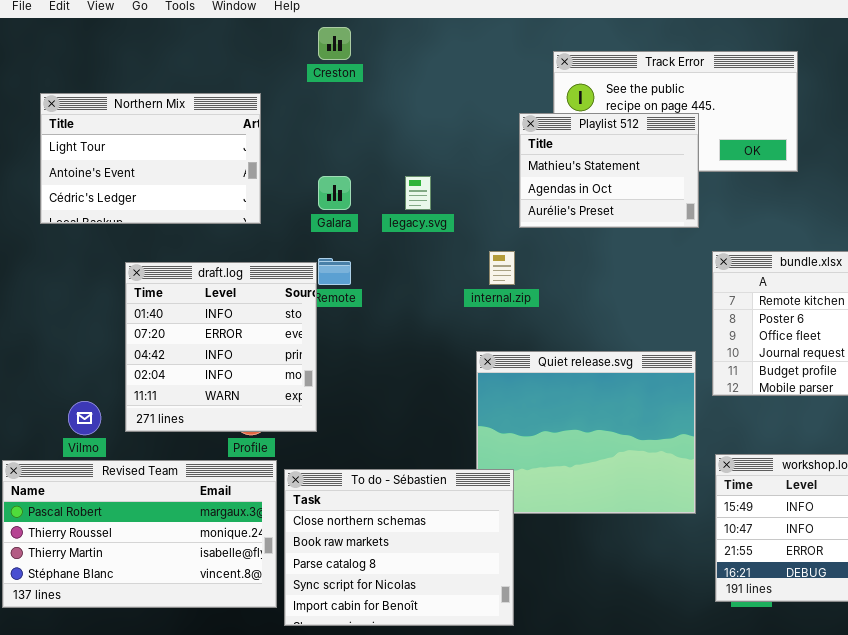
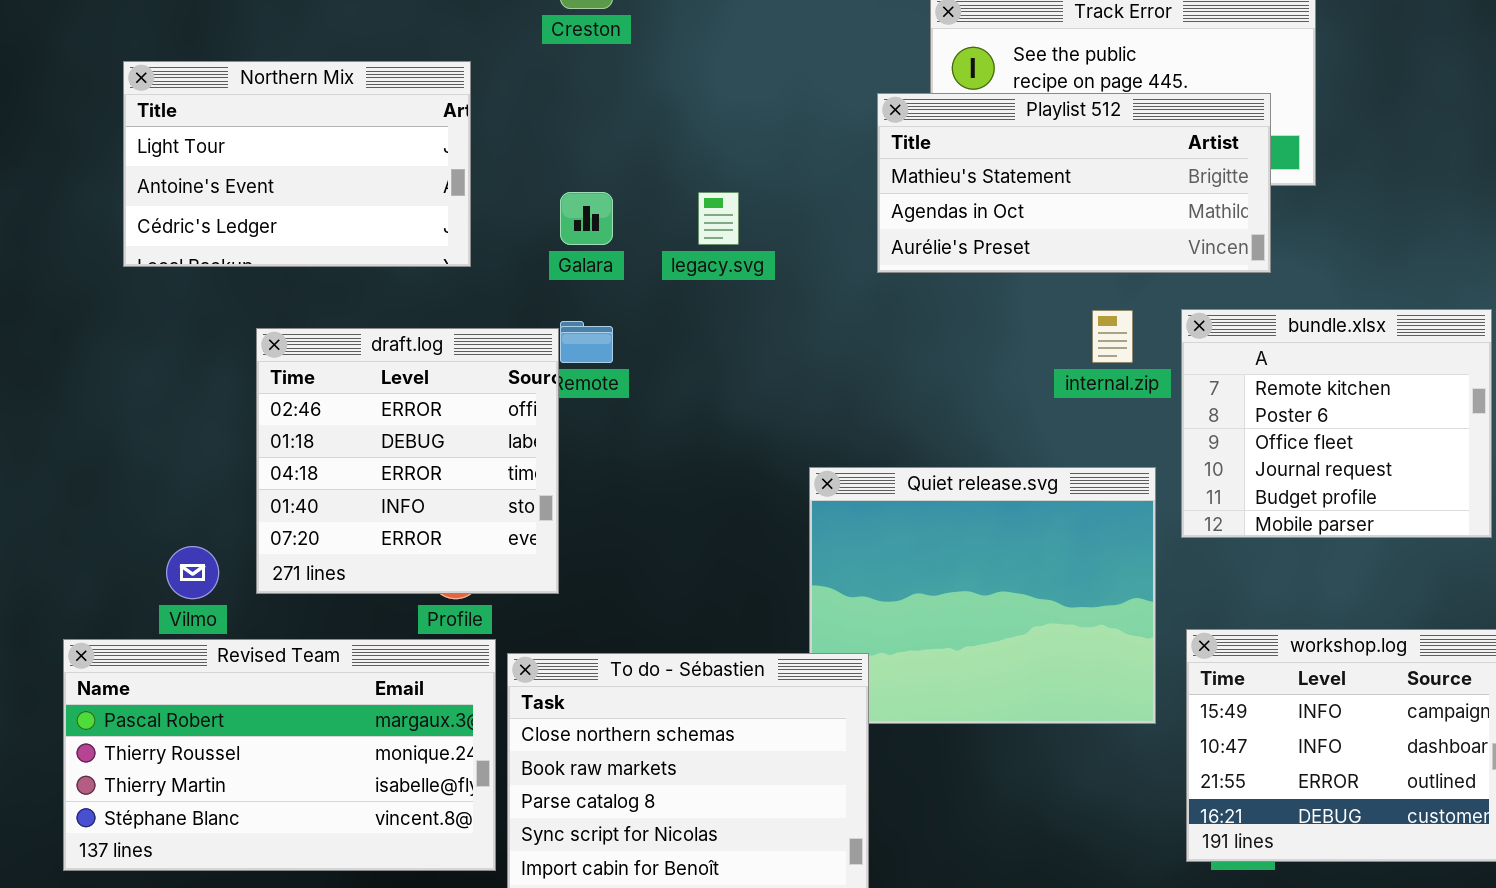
Playlist 512: [519,113,699,228] -> [877,93,1271,273], resized
internal.zip: [489,251,515,285] -> [1092,310,1133,363], moved
draft.log: [125,262,317,432] -> [256,328,559,594], scrolled up 3 rows

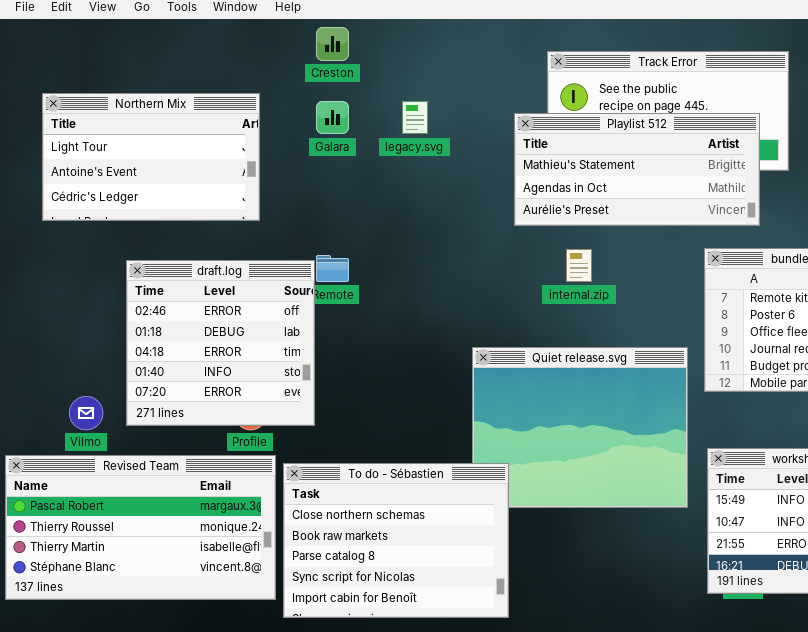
Galara: [560,192,613,245] -> [316,101,349,134], moved
legacy.svg: [698,192,739,245] -> [402,101,428,134], moved
internal.zip: [1092,310,1133,363] -> [566,249,592,282], moved

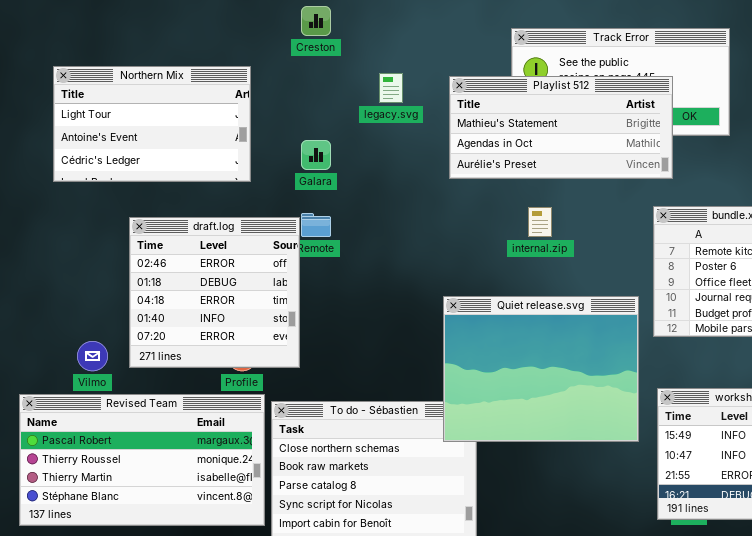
Galara: [316,101,349,134] -> [301,140,331,170], moved
Playlist 512: [514,113,760,226] -> [449,76,673,179], moved
Quiet release.svg: [472,347,688,508] -> [443,296,639,442], raised

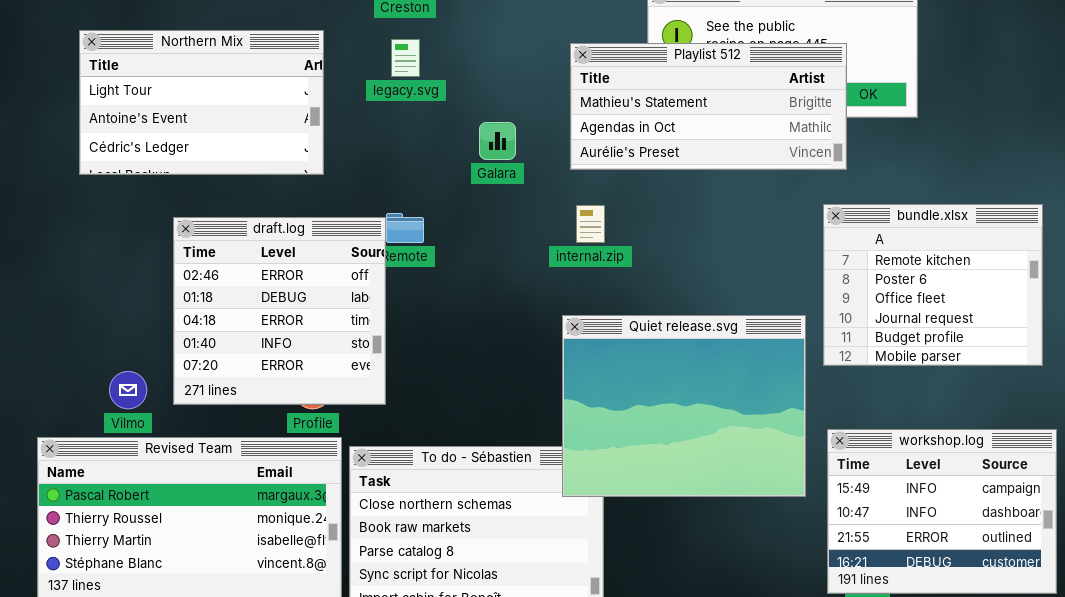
legacy.svg: [379,73,403,103] -> [391,39,420,77], moved
Galara: [301,140,331,170] -> [479,122,516,160], moved
internal.zip: [528,207,552,237] -> [576,205,605,243], moved

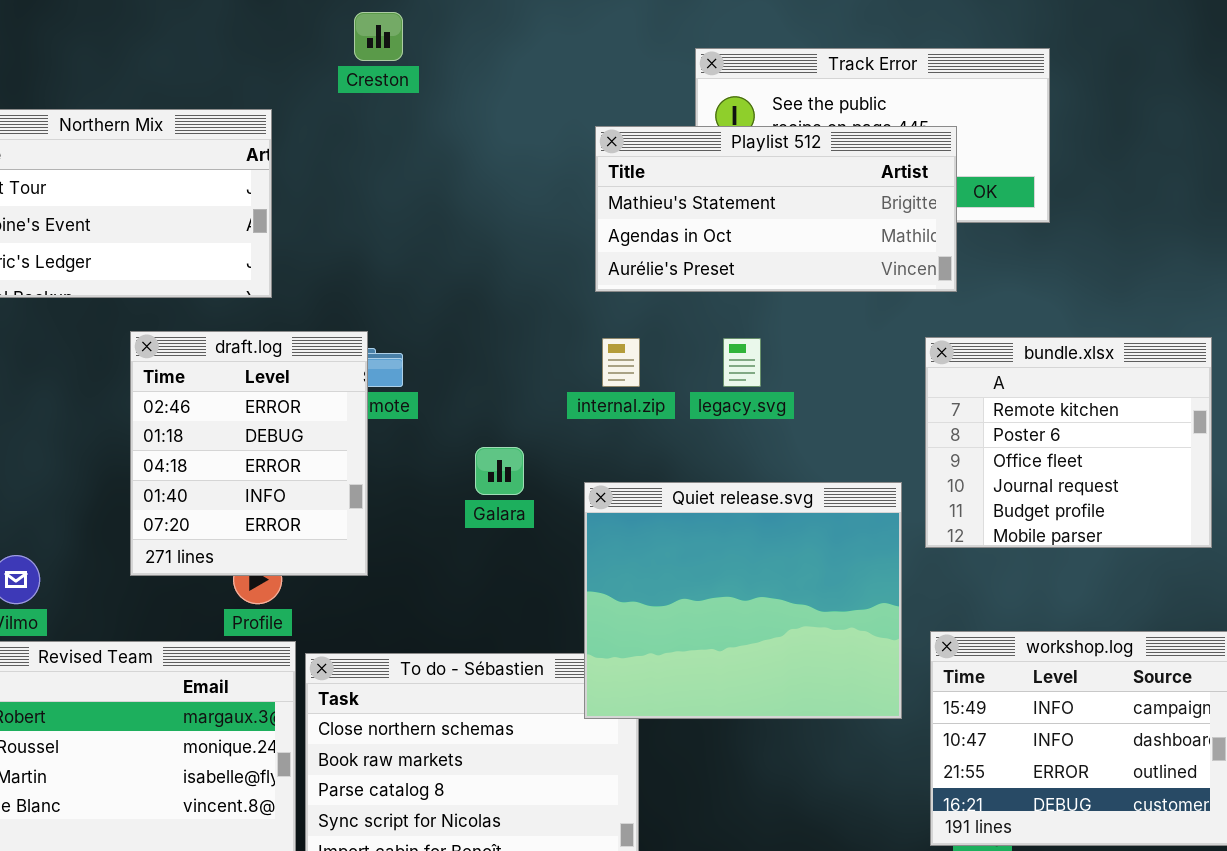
legacy.svg: [391,39,420,77] -> [723,338,761,387], moved
Galara: [479,122,516,160] -> [475,447,524,495], moved
draft.log: [173,217,386,405] -> [130,331,368,576], moved, resized

